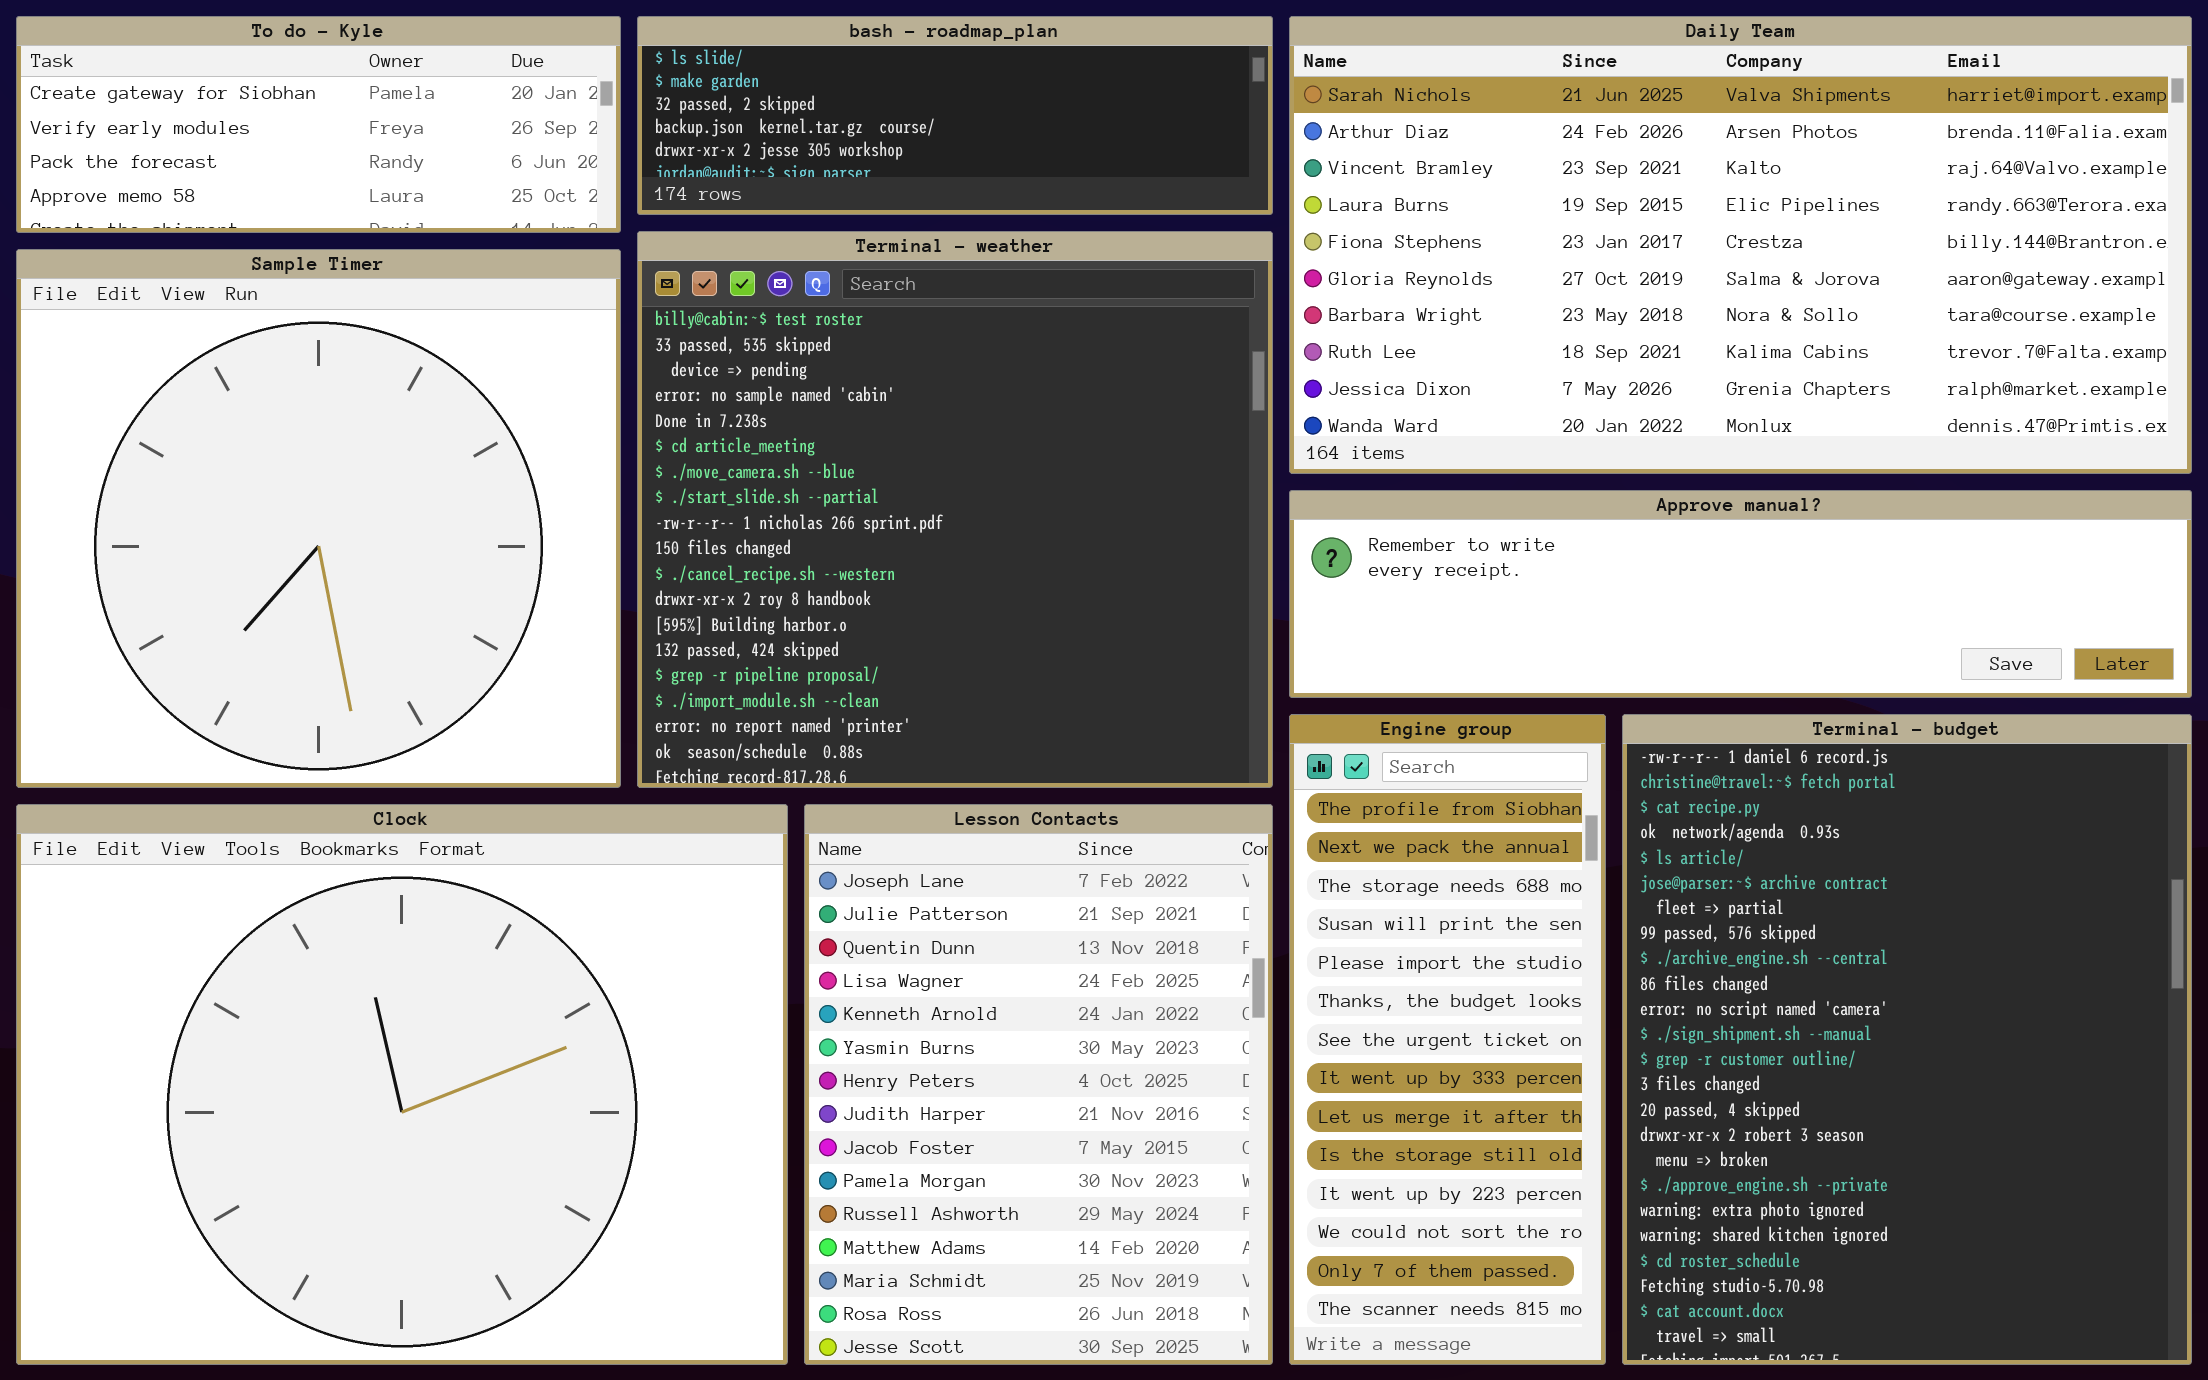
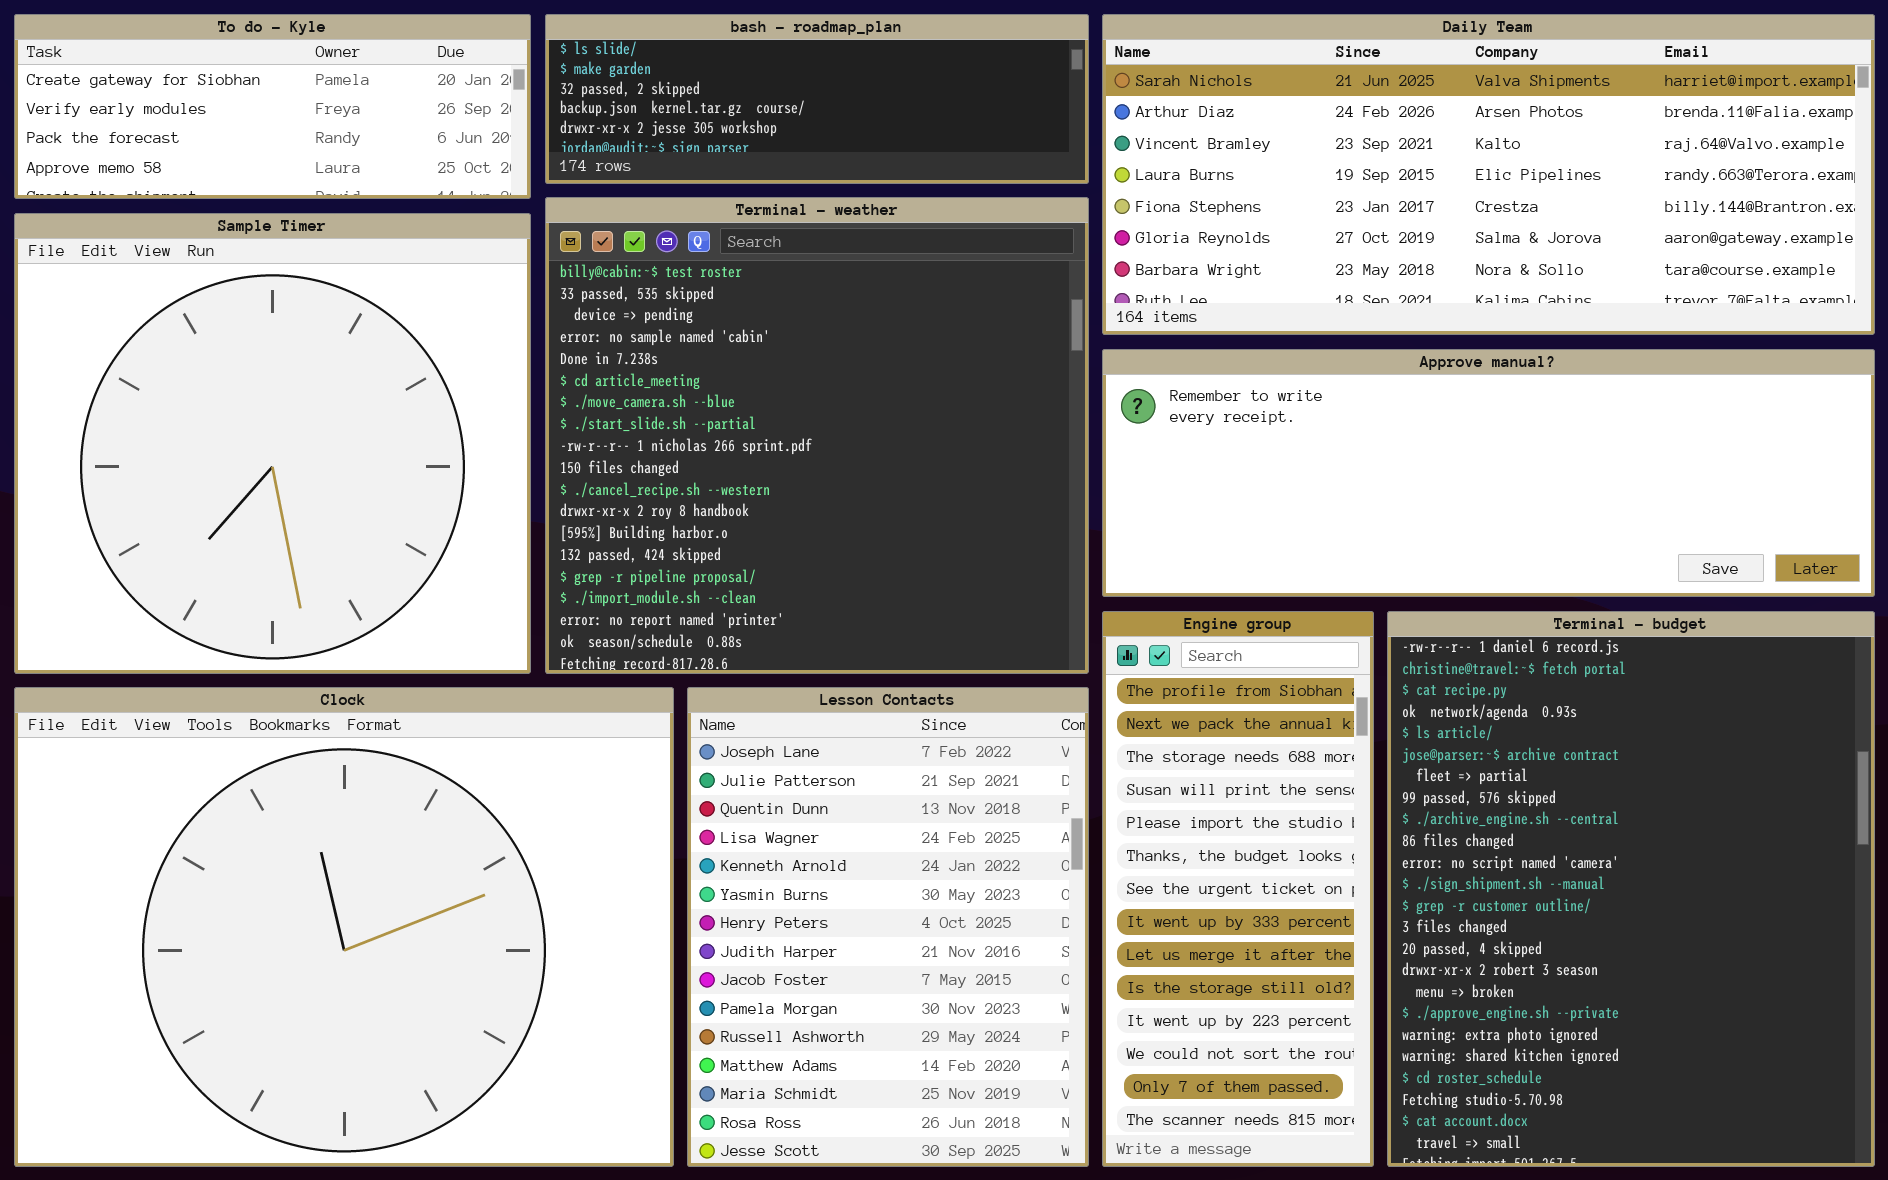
Daily Team: [1289,16,2192,474] -> [1102,14,1875,335], resized
Approve manual?: [1289,490,2192,698] -> [1102,349,1875,597], resized

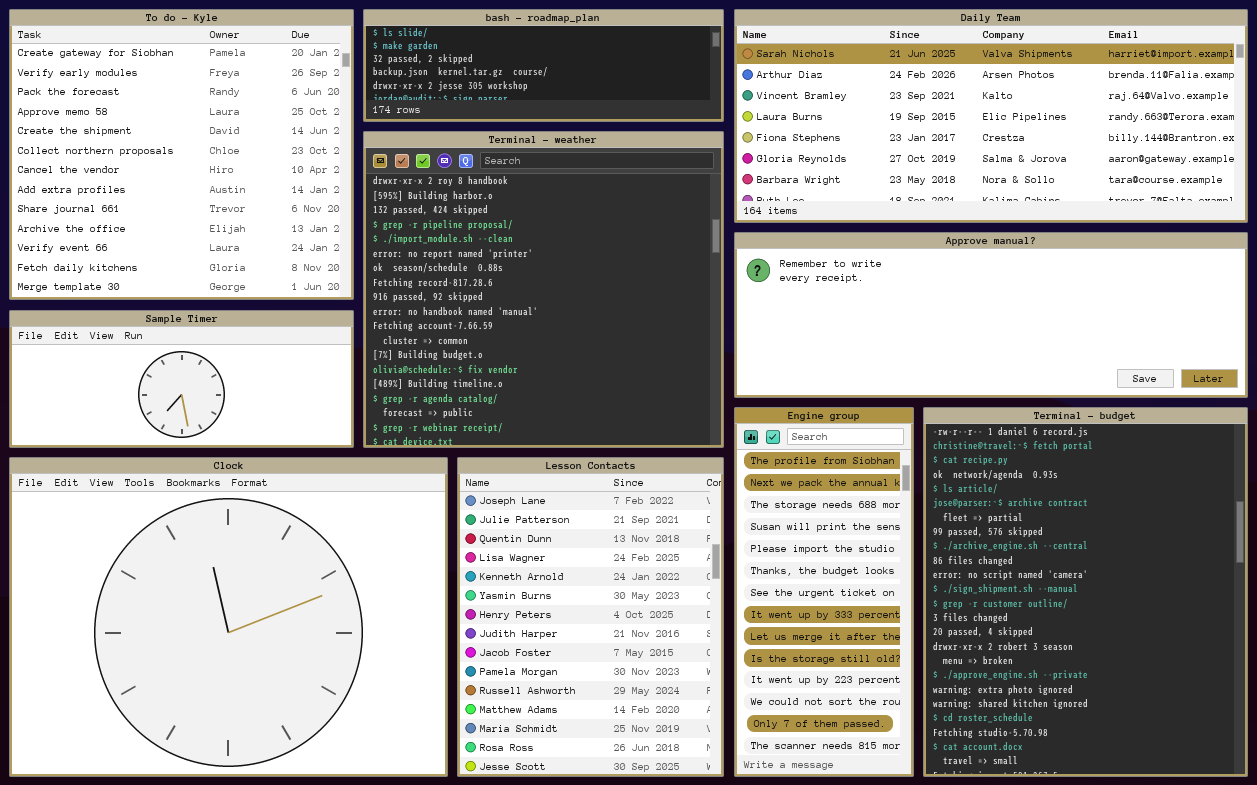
To do - Kyle: [14,14,531,199] -> [9,9,354,300], resized
Terminal - weather: [545,197,1089,674] -> [363,131,724,448], scrolled down 11 rows
Sample Timer: [14,213,531,674] -> [9,310,354,448], resized

